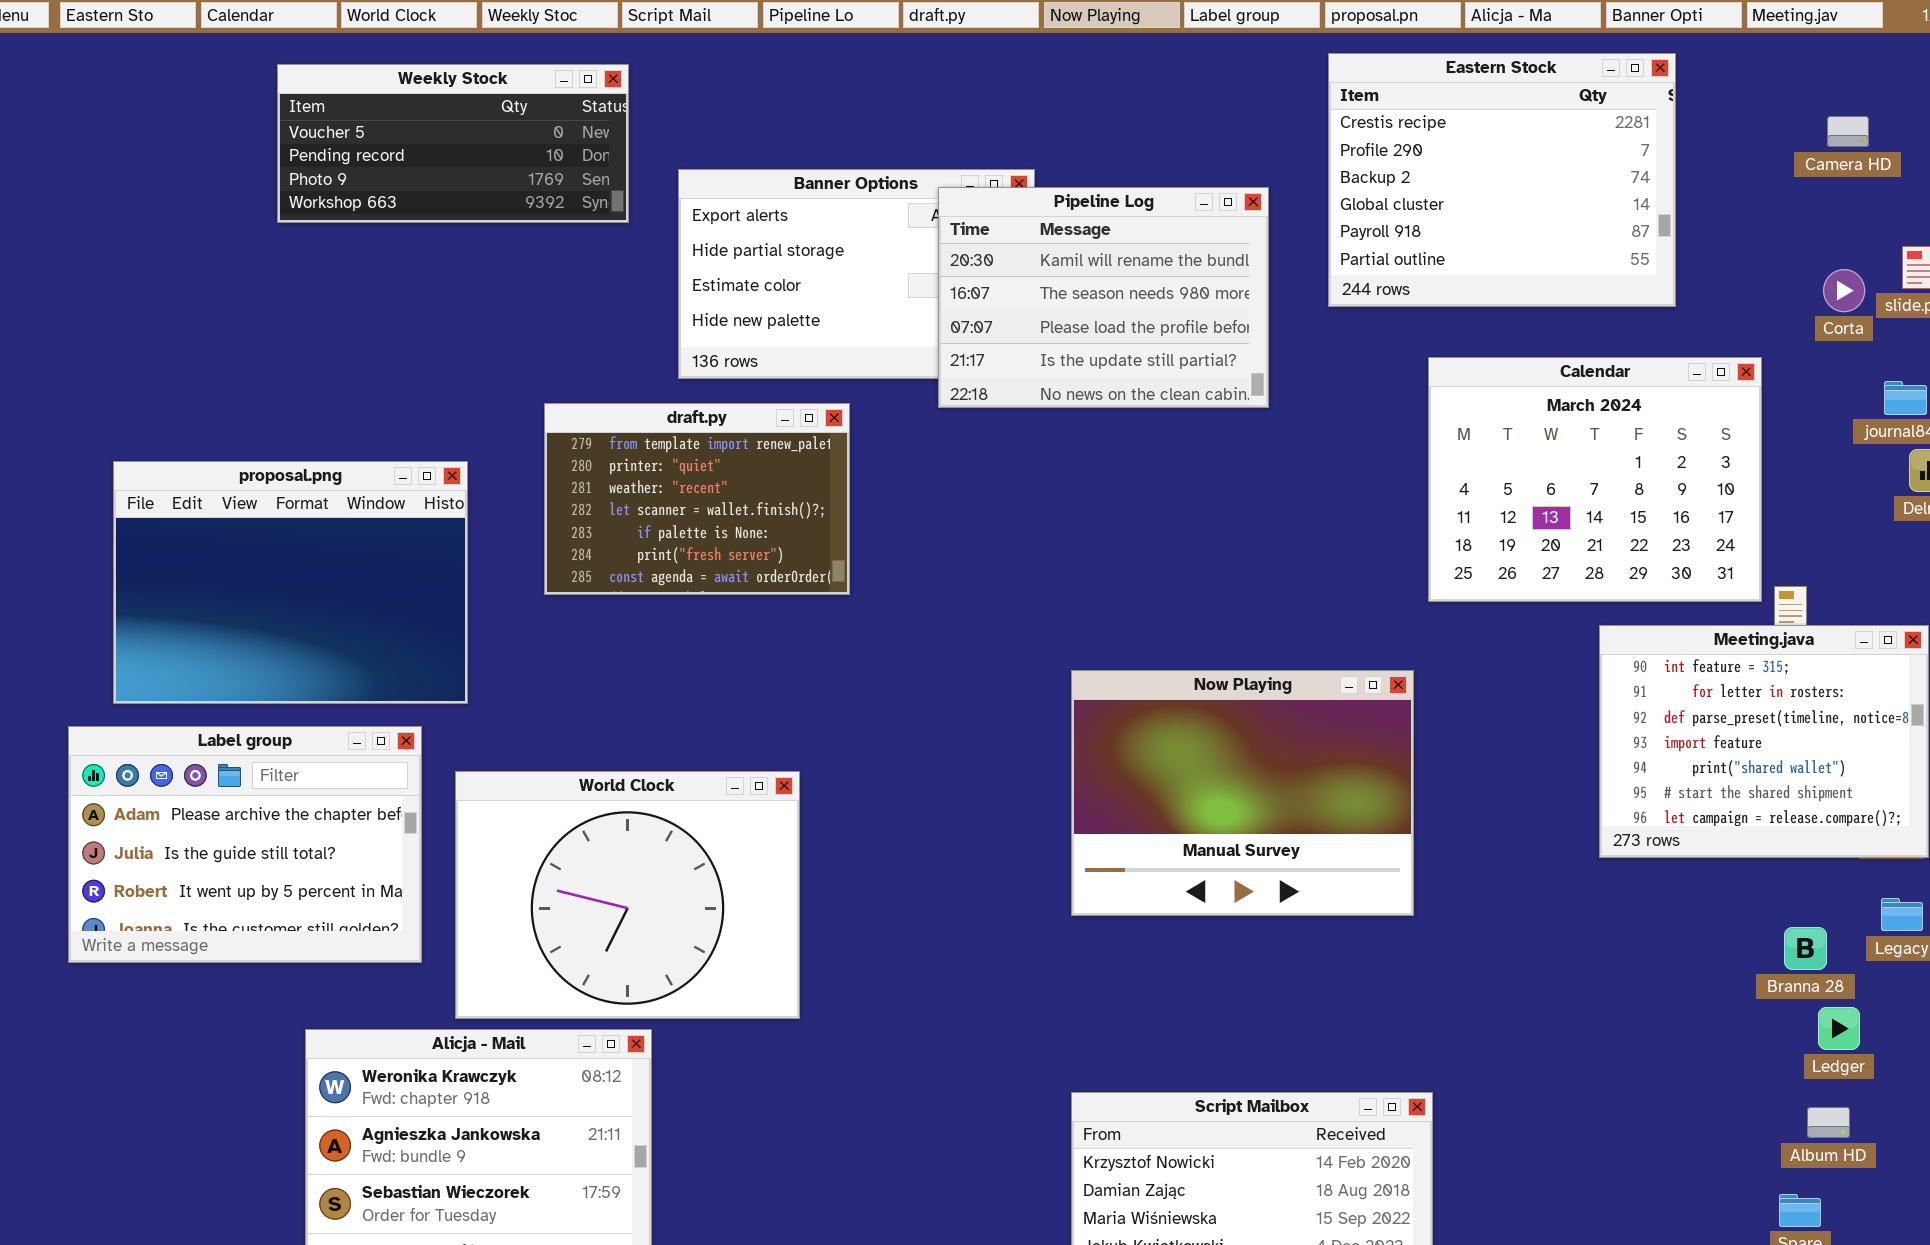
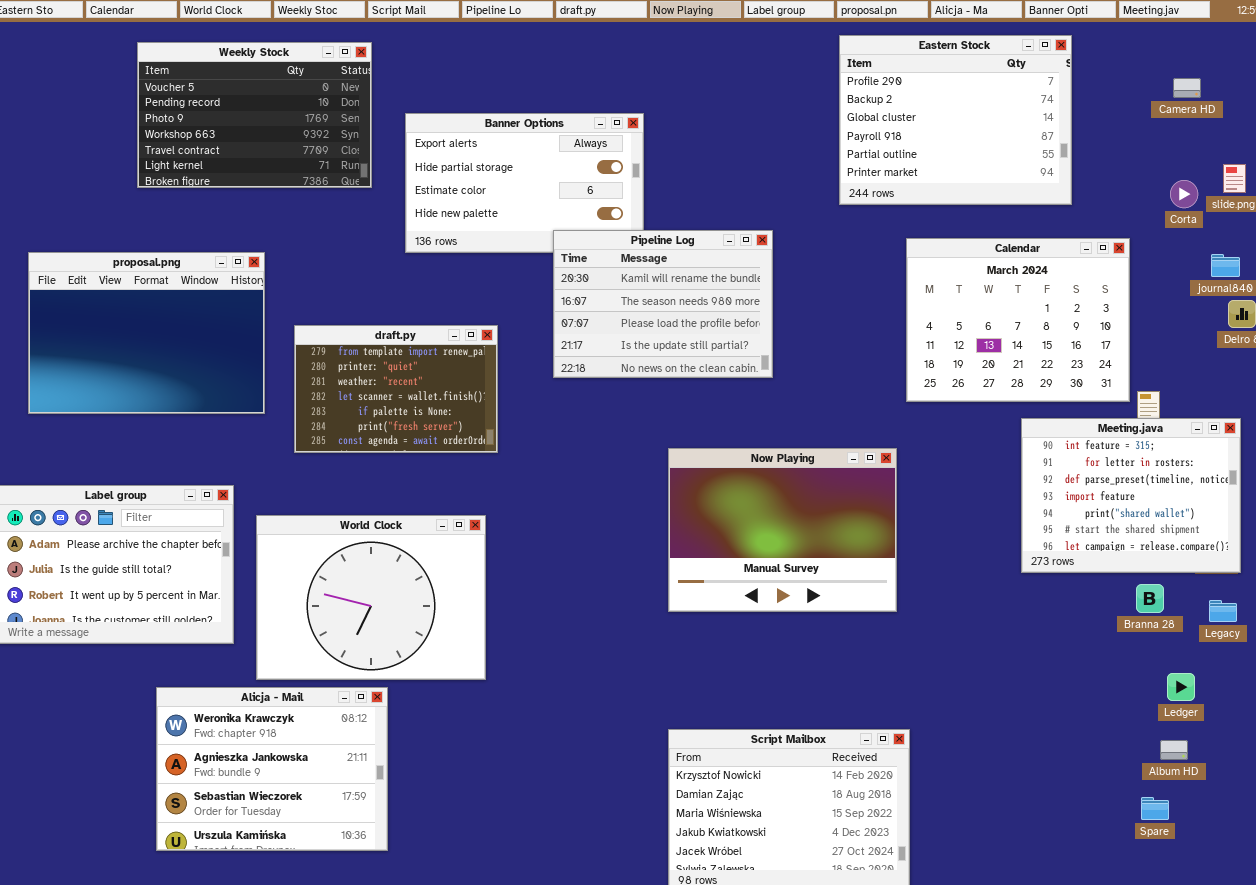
Eastern Stock: [1328,53,1676,307] -> [839,35,1072,205], scrolled down 1 row
Weekly Stock: [277,64,629,223] -> [137,42,372,188], resized
Pipeline Log: [938,187,1269,408] -> [553,230,773,378], moved
draft.py: [544,403,850,595] -> [294,325,498,453], moved
proposal.png: [113,461,468,704] -> [28,252,265,414], moved
Branna 28: [1784,927,1827,970] -> [1136,584,1164,613], moved

